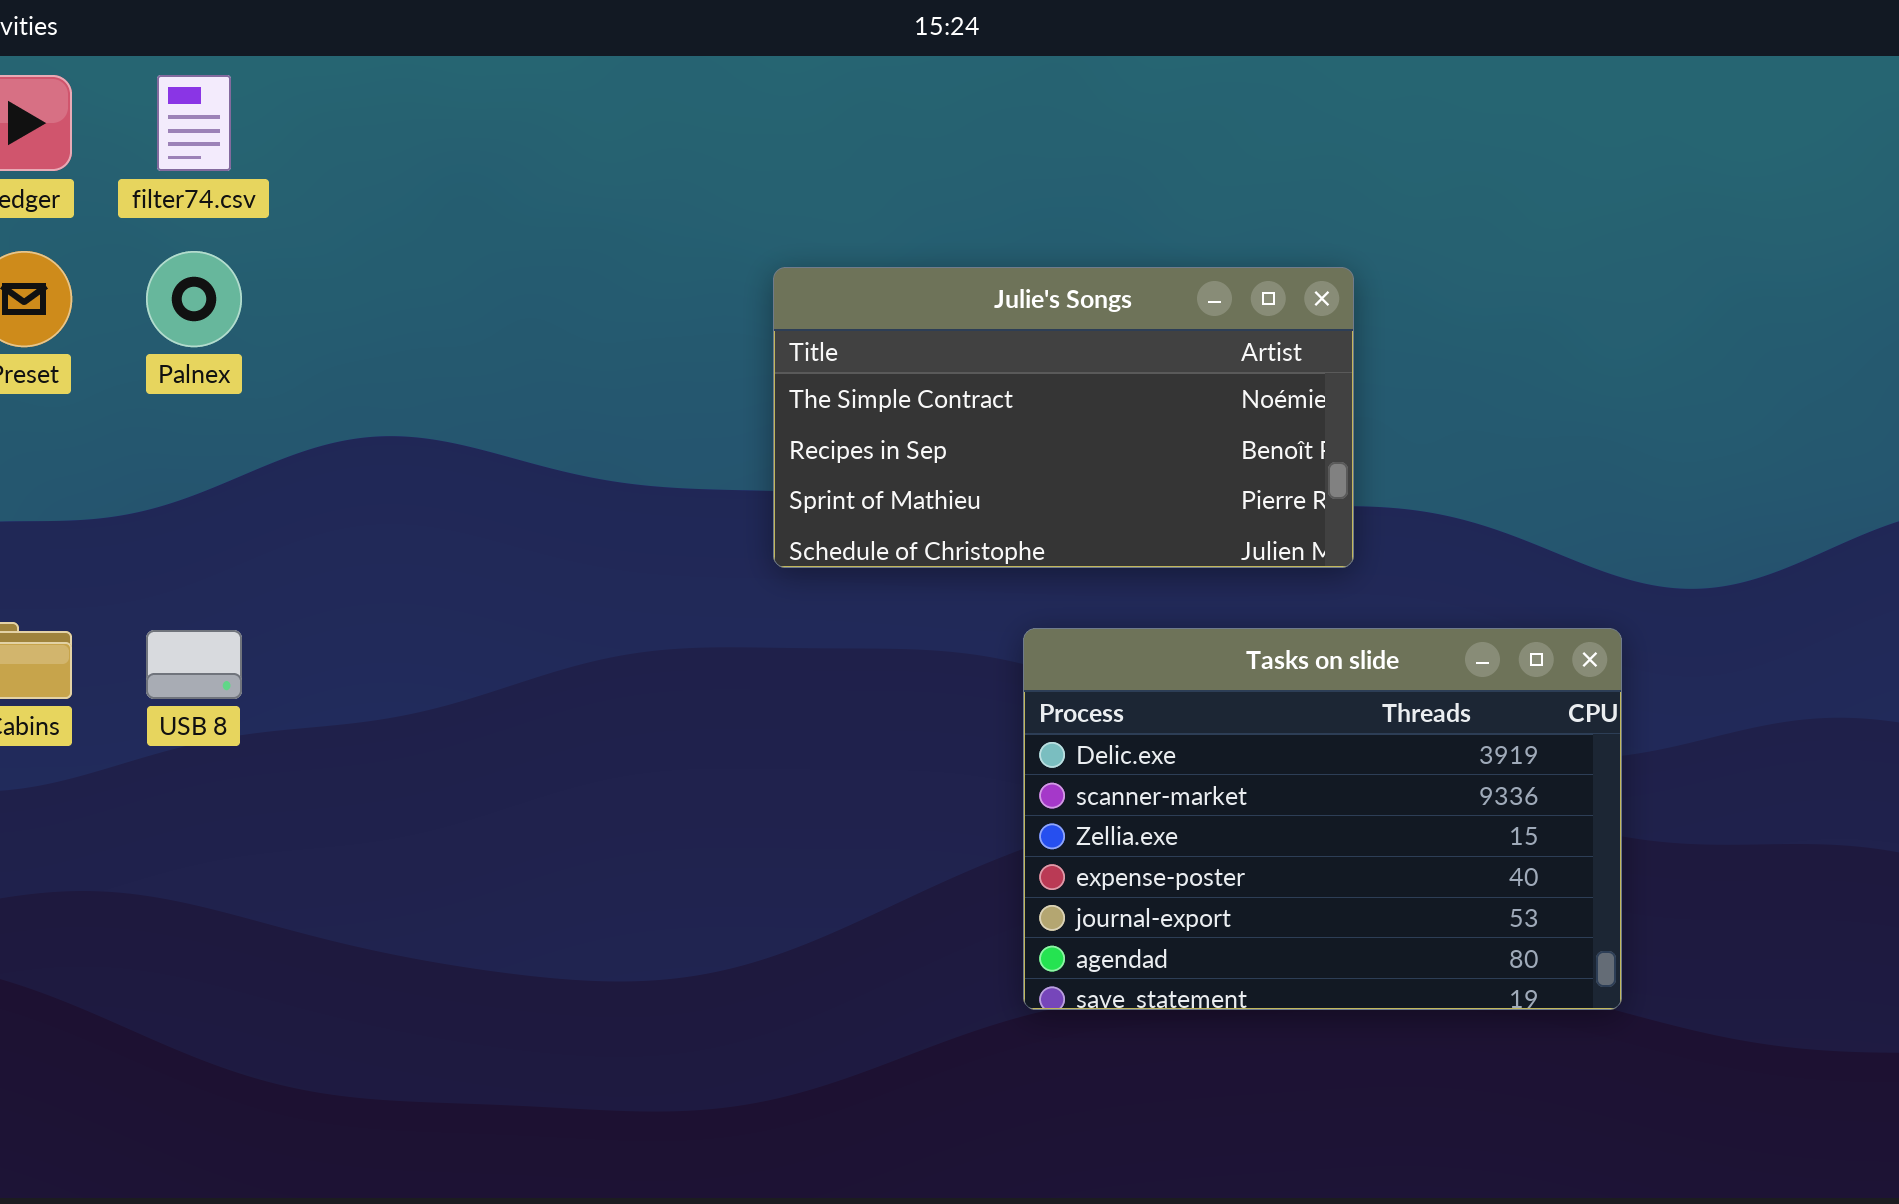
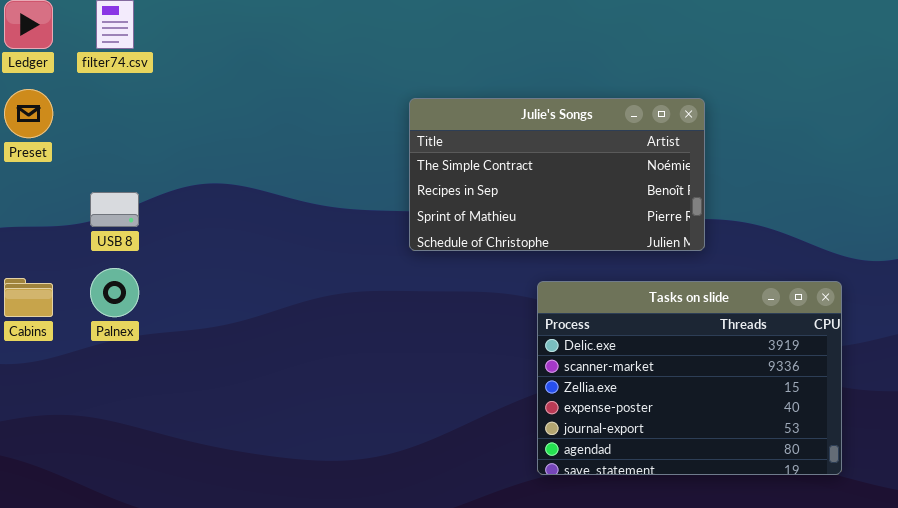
Palnex: [146,251,242,347] -> [90,268,139,317], moved
USB 8: [146,630,242,699] -> [90,192,139,227], moved

